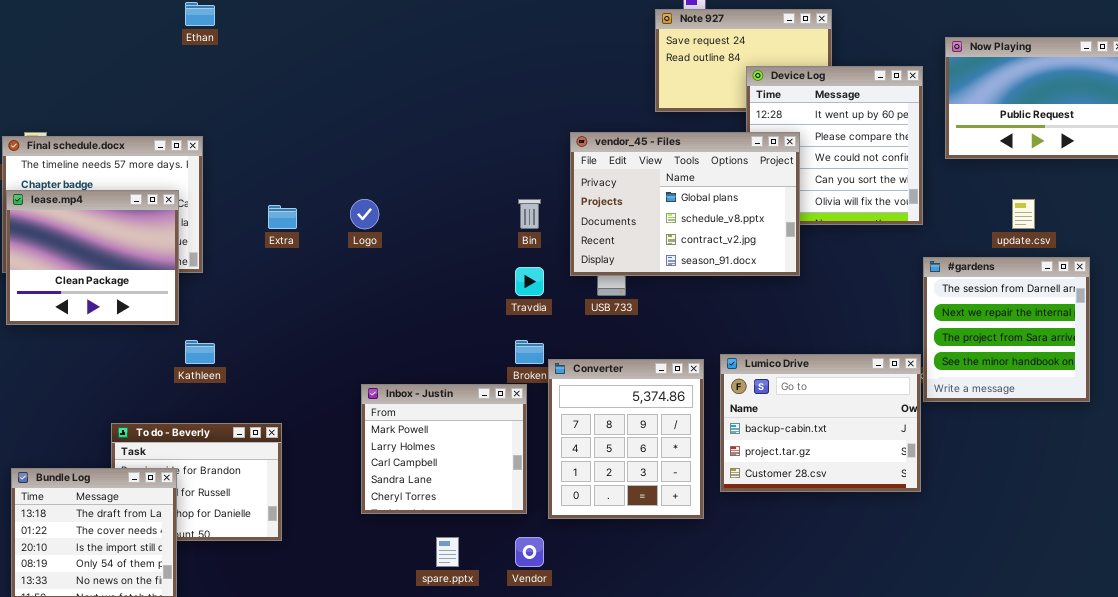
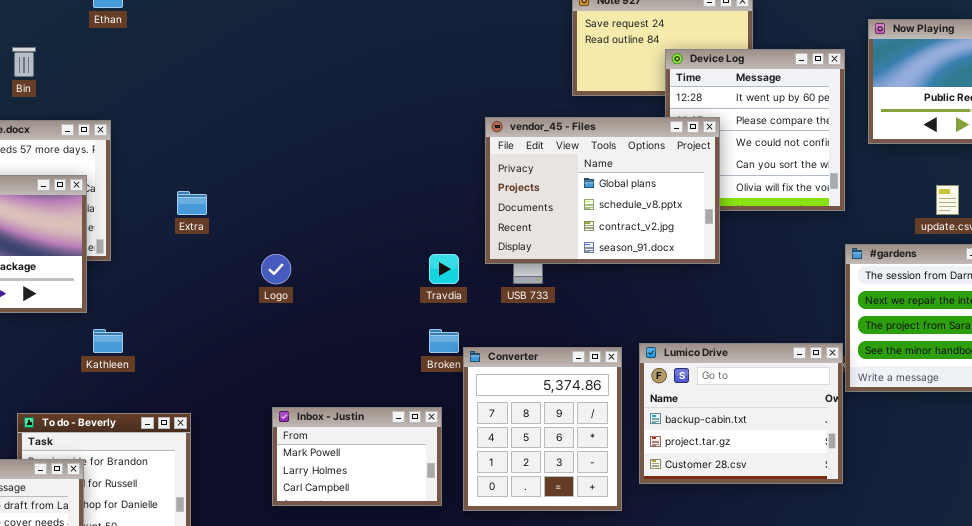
Logo: [350,199,379,229] -> [261,254,291,284], moved
Bin: [518,199,541,229] -> [12,47,36,77], moved
Inbox - Justin: [361,384,527,514] -> [272,407,442,506], resized

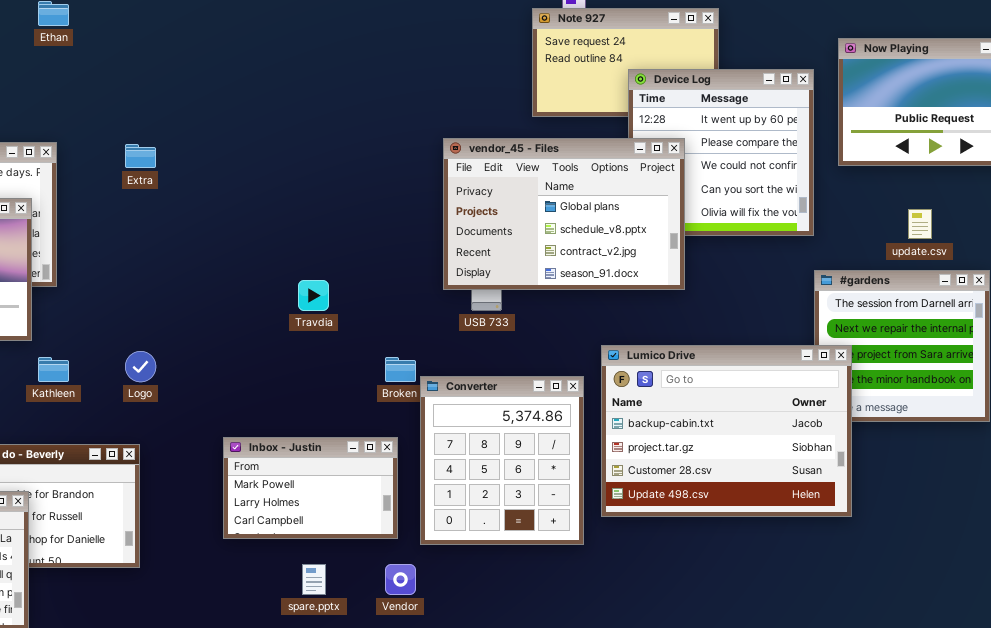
Extra: [177,191,207,215] -> [125,144,156,168], moved
Logo: [261,254,291,284] -> [125,351,156,382], moved
Travdia: [429,254,459,284] -> [298,280,329,311], moved
Lumico Drive: [639,343,843,484] -> [601,345,852,517], resized

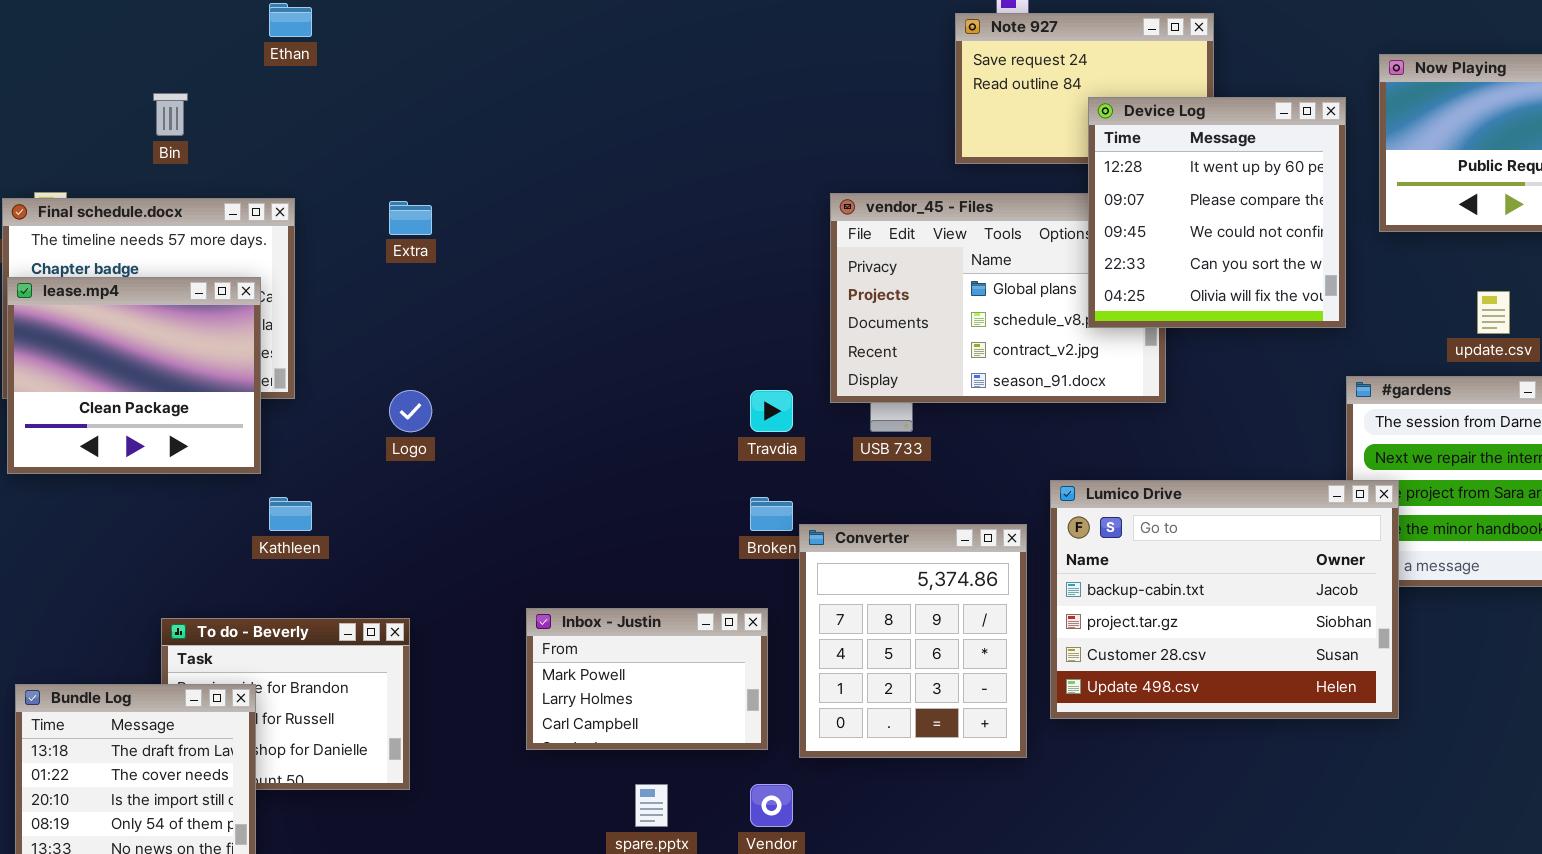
Device Log: [628,69,814,236] -> [1088,97,1346,328], raised
Travdia: [298,280,329,311] -> [750,390,793,432], moved
Logo: [125,351,156,382] -> [389,390,432,432], moved

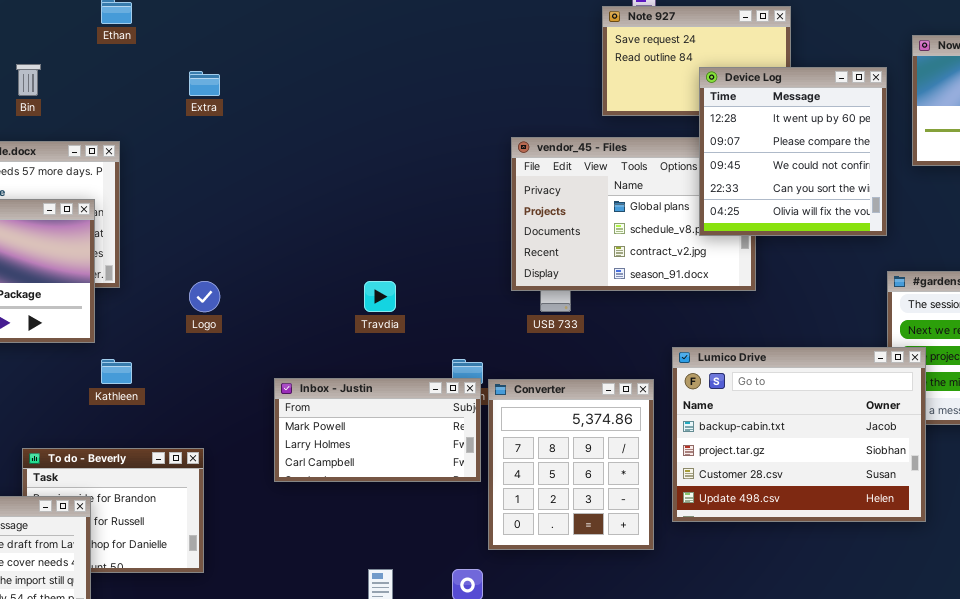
Extra: [389,201,432,235] -> [189,71,220,96], moved
Travdia: [750,390,793,432] -> [364,281,396,312], moved
Inbox - Justin: [526,608,768,750] -> [274,378,481,482], moved, resized

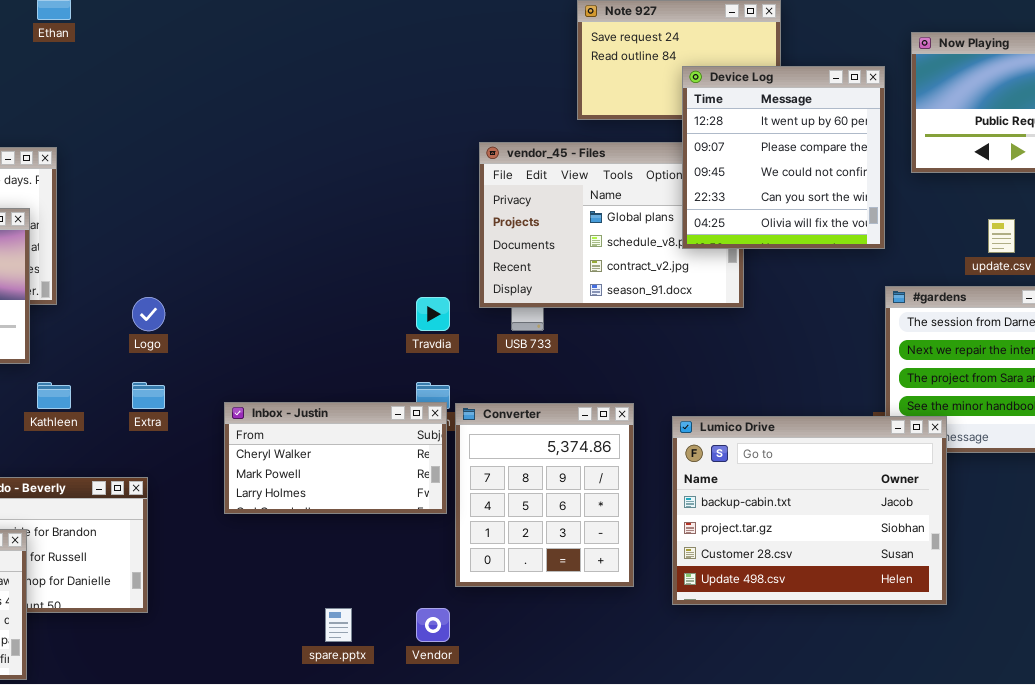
Extra: [189,71,220,96] -> [132,382,165,409], moved
Travdia: [364,281,396,312] -> [416,297,450,331], moved
Lumico Drive: [672,347,926,522] -> [672,416,947,605], moved
Inbox - Justin: [274,378,481,482] -> [224,402,447,514], scrolled up 1 row

